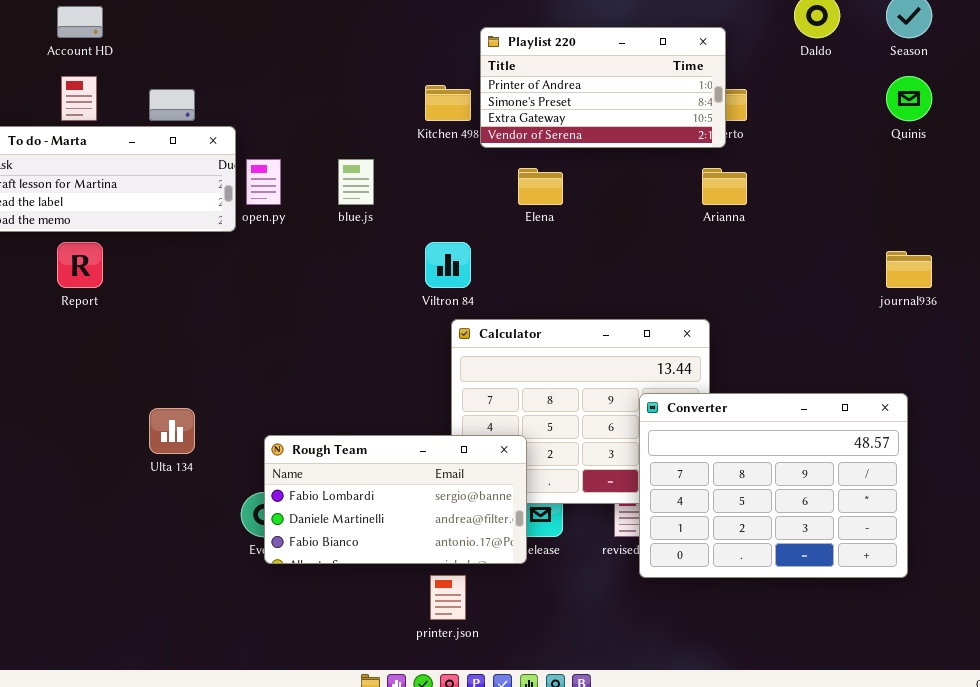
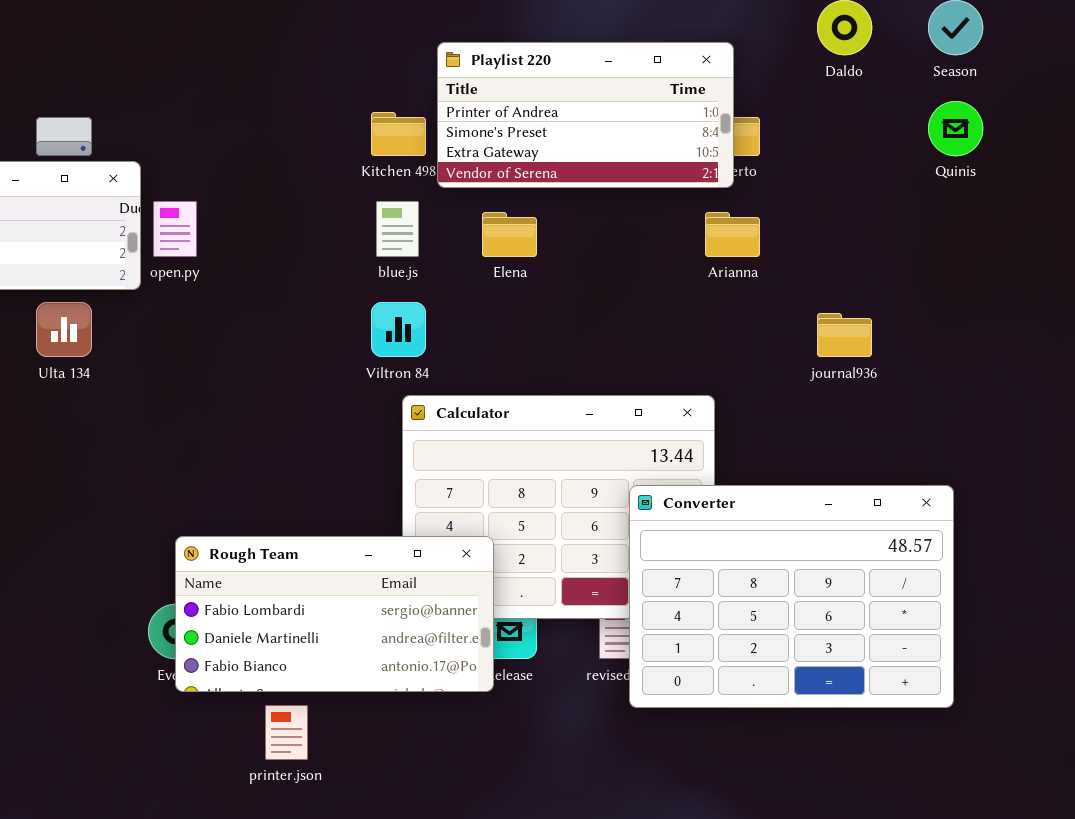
blue.js: [338,159,374,205] -> [376,201,419,257], moved
journal936: [886,251,932,288] -> [817,313,872,357], moved
Ulta 134: [149,408,195,454] -> [36,302,92,357], moved
printer.json: [430,575,466,620] -> [265,705,308,760], moved

